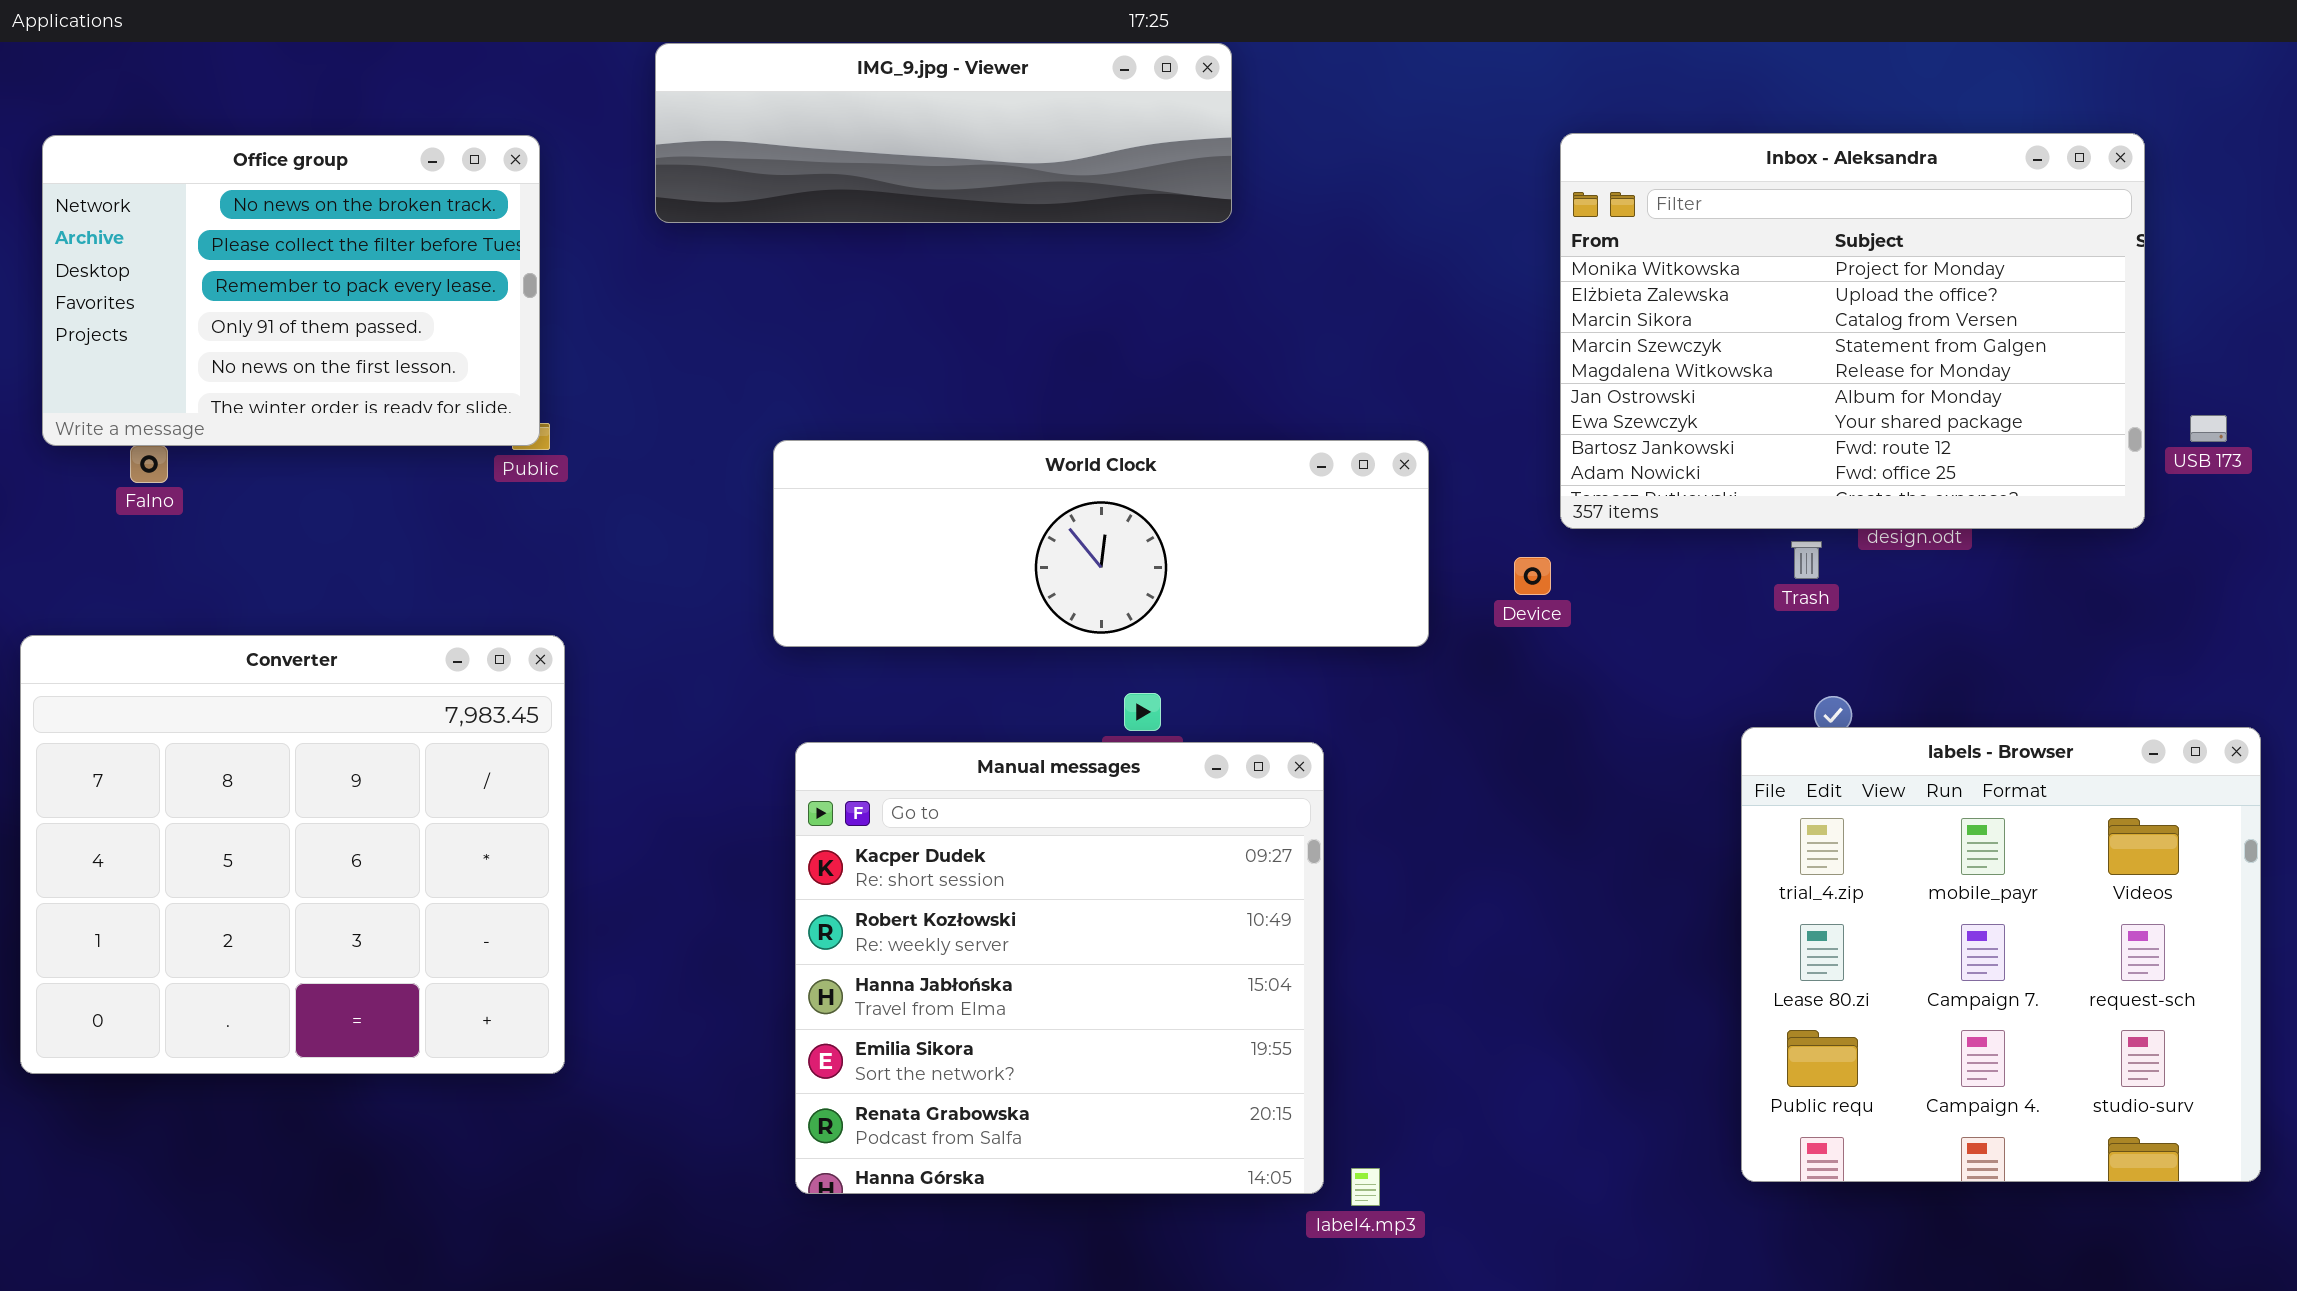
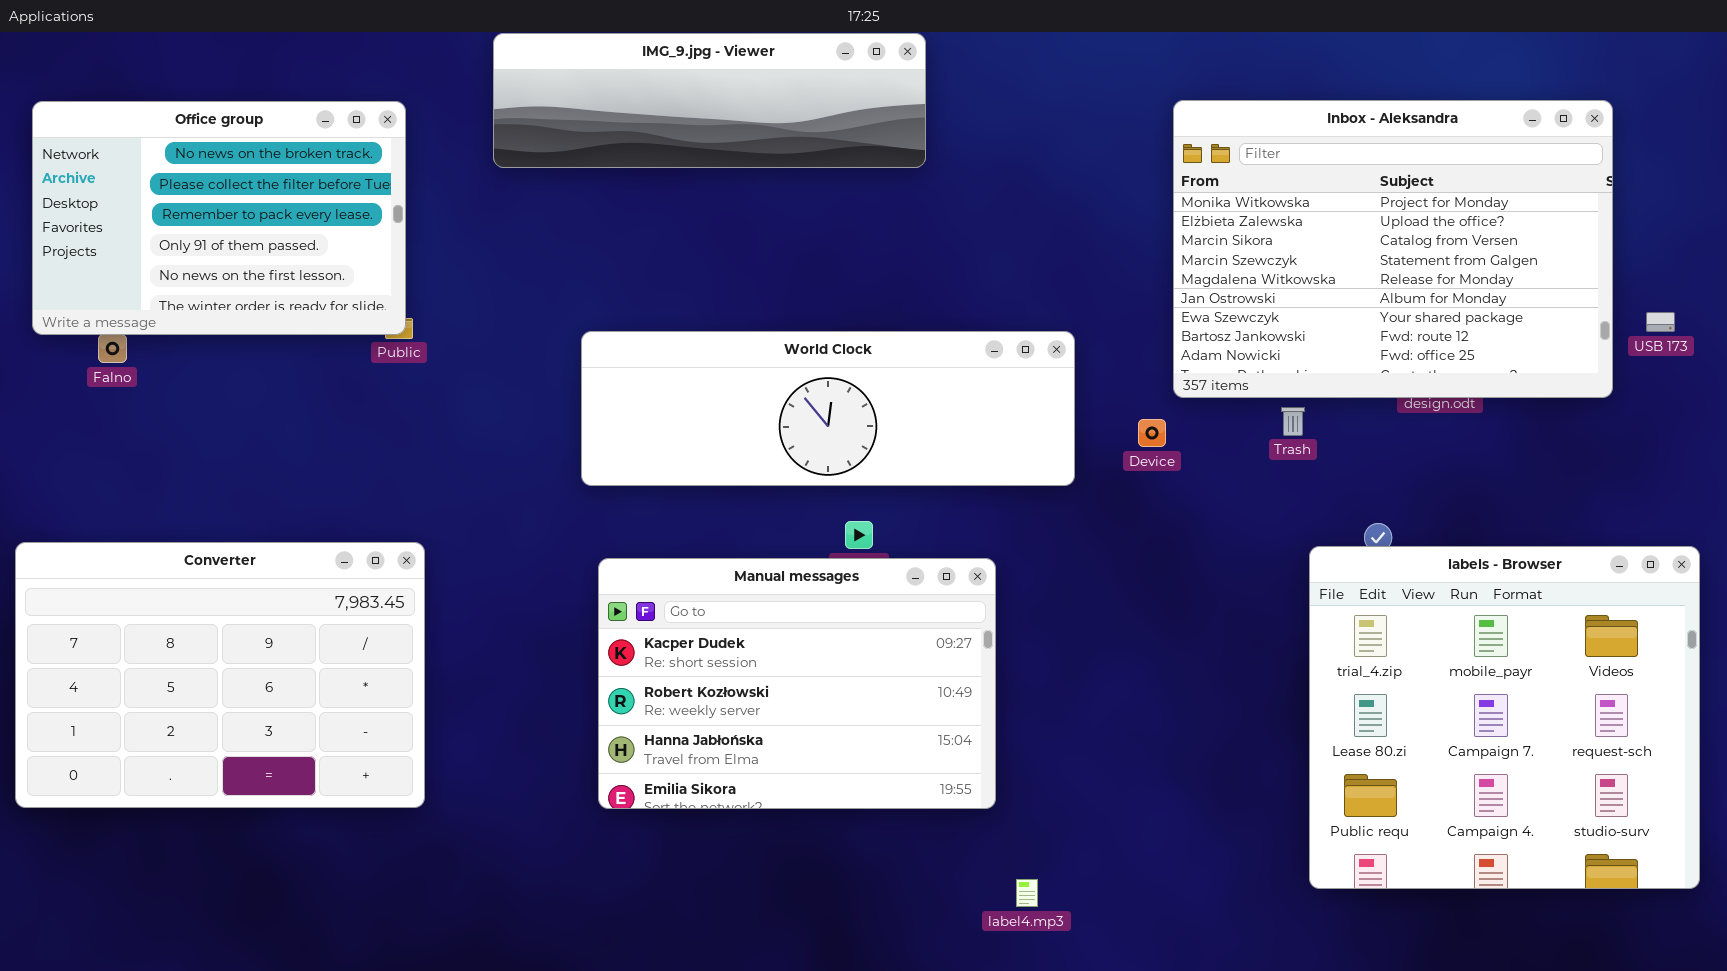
Trash: [1791,541,1822,579] -> [1281,407,1305,436], moved
Converter: [20,635,565,1074] -> [15,542,425,808], resized
Manual messages: [795,742,1324,1194] -> [598,558,996,809], resized

